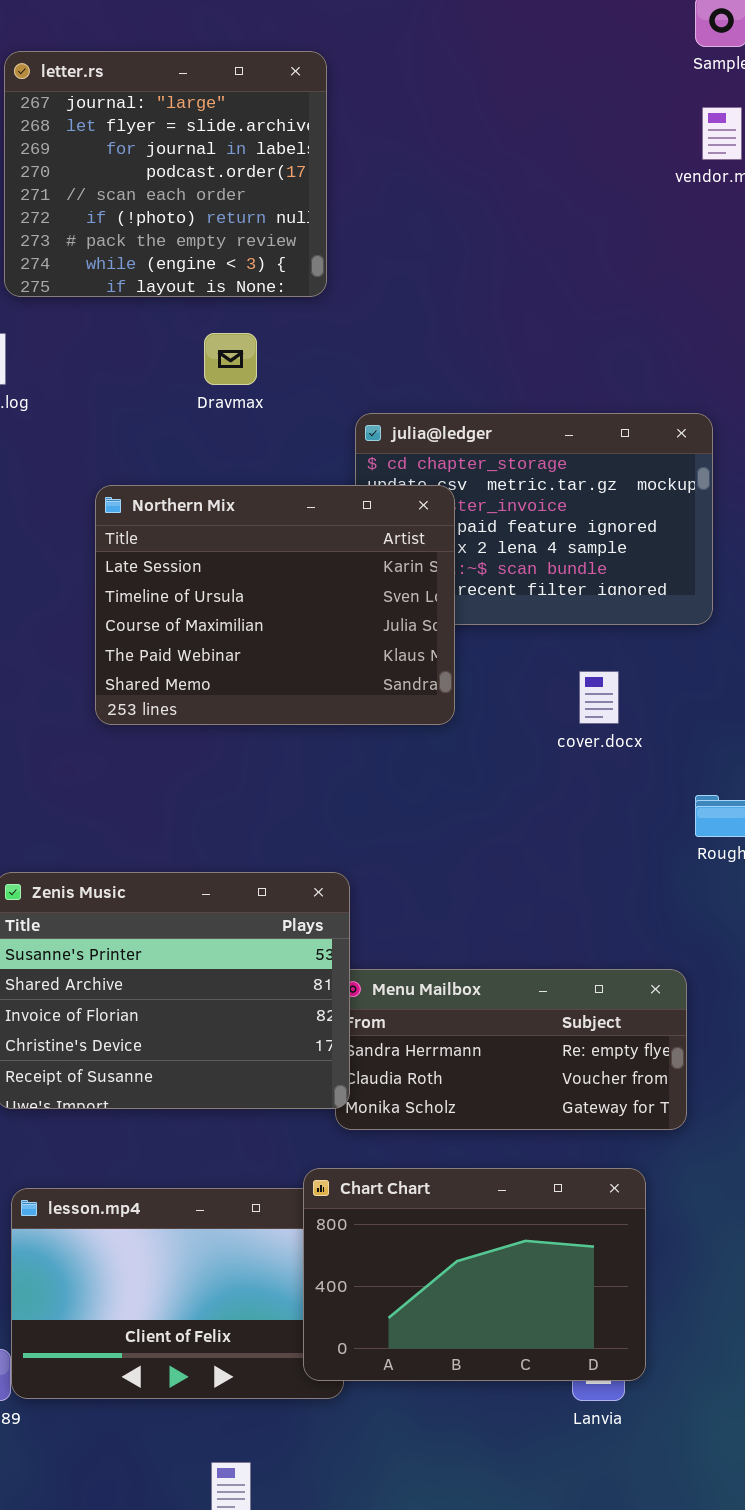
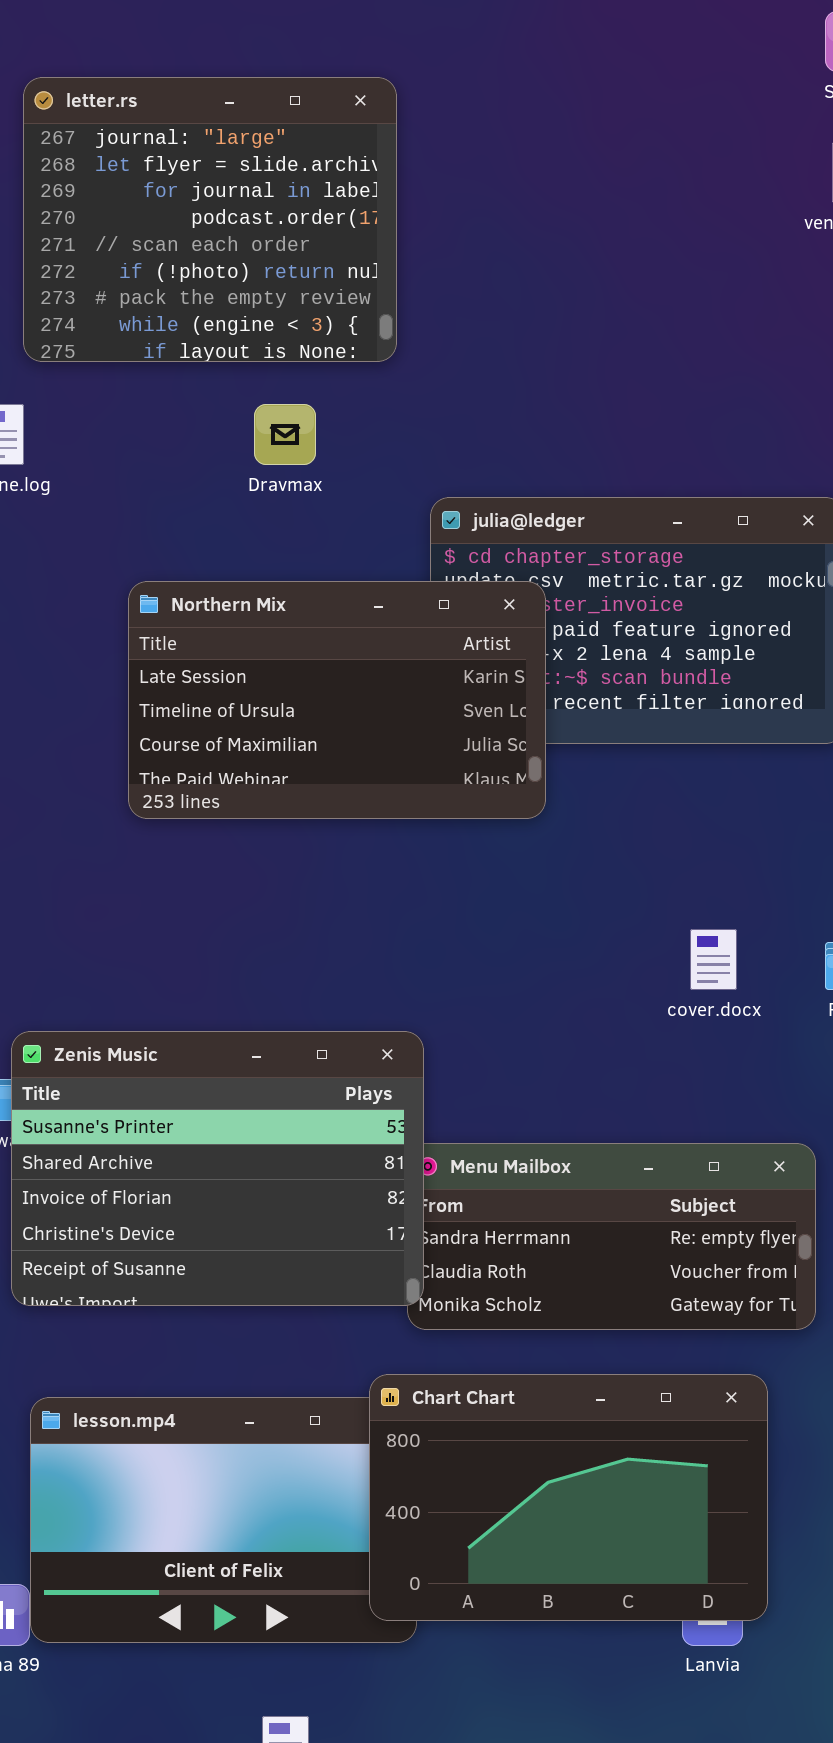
Northern Mix: [95,485,455,725] -> [128,581,546,819], resized
cover.docx: [579,671,619,724] -> [690,929,737,990], moved

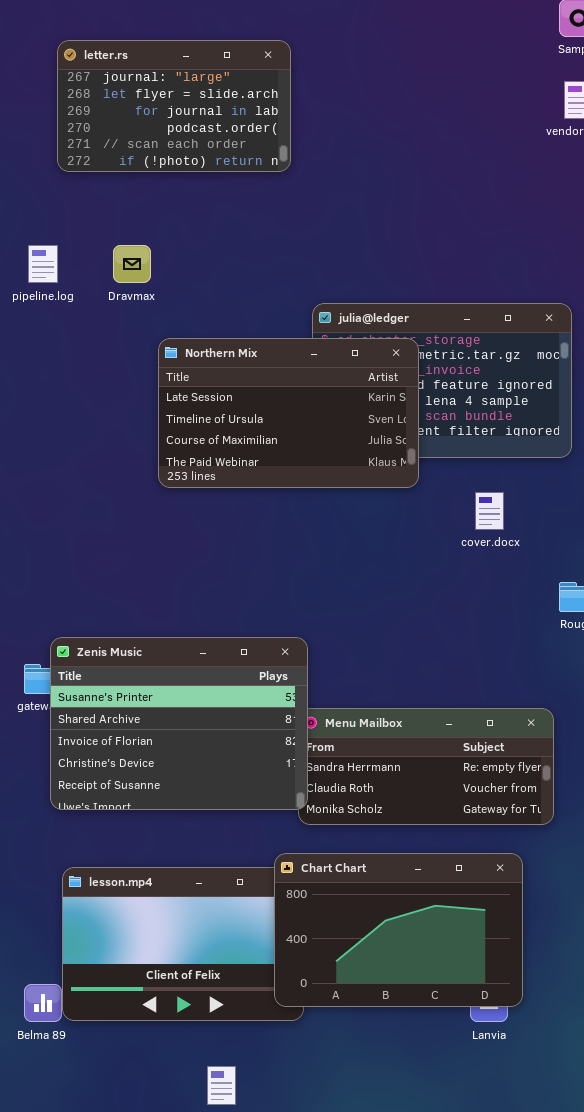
letter.rs: [23,77,397,362] -> [57,40,291,172], resized
Dravmax: [254,404,316,465] -> [113,245,151,283], moved
Northern Mix: [128,581,546,819] -> [158,338,419,488], moved
cover.docx: [690,929,737,990] -> [475,492,504,530], moved

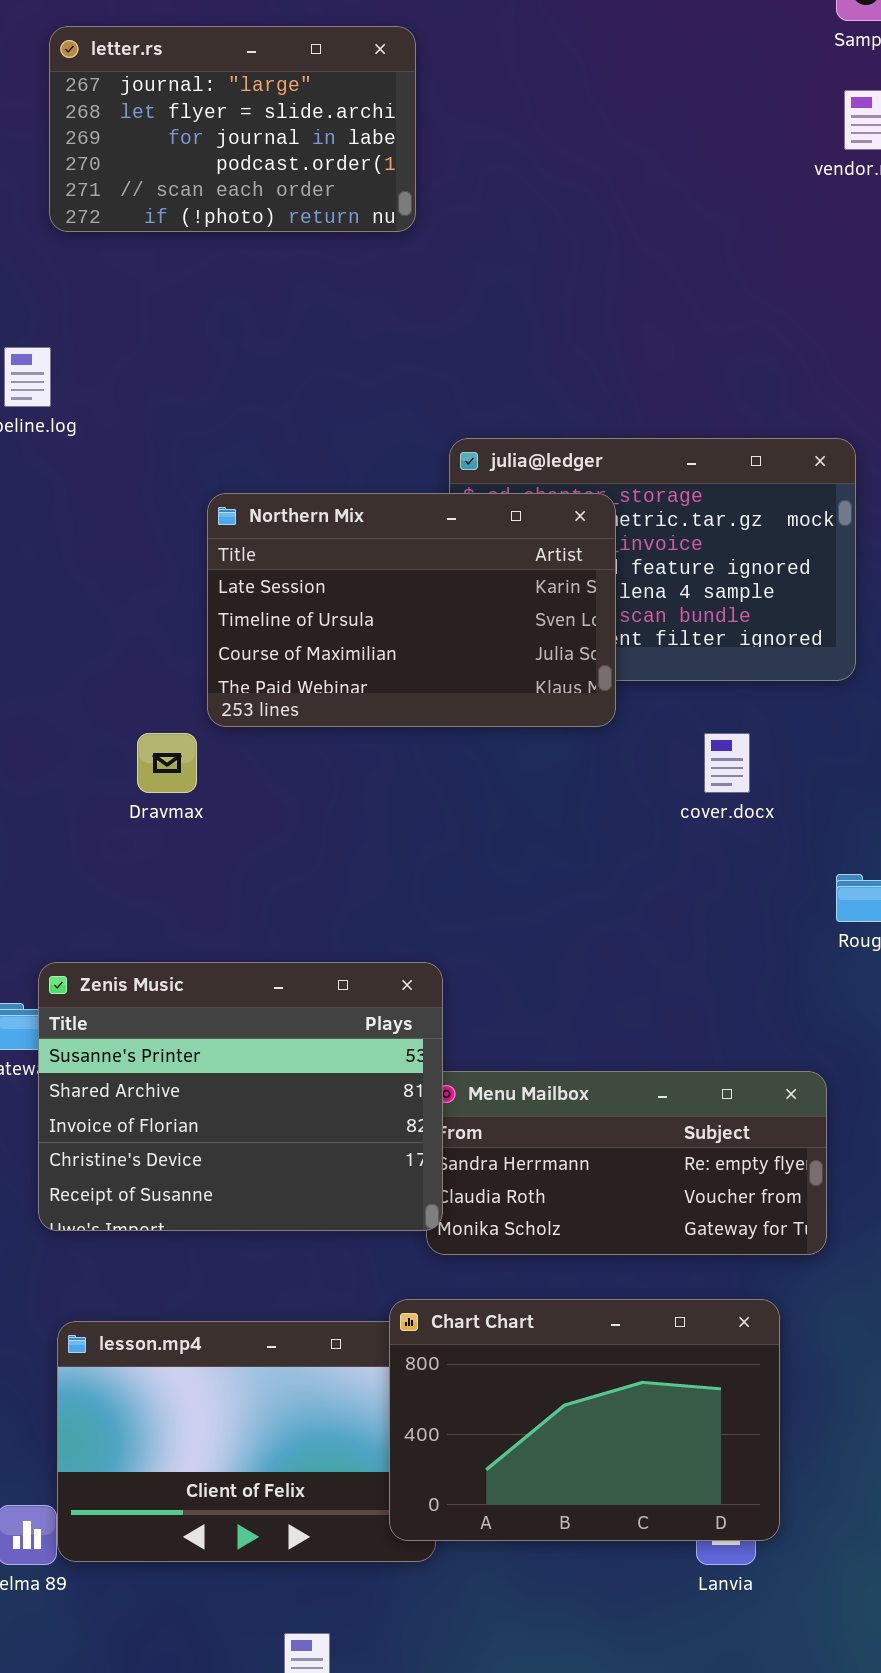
Dravmax: [113,245,151,283] -> [137,733,197,793], moved

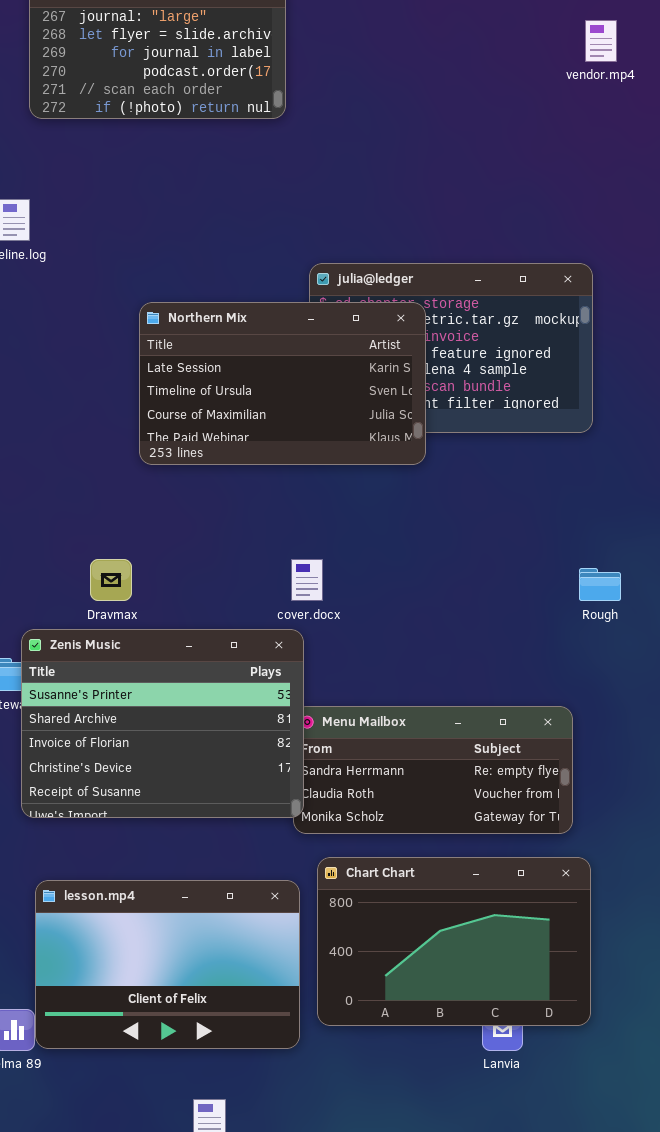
Dravmax: [137,733,197,793] -> [90,559,132,601], moved
cover.docx: [704,733,750,793] -> [291,559,323,601], moved
Chart Chart: [389,1299,780,1541] -> [317,857,591,1026], moved

